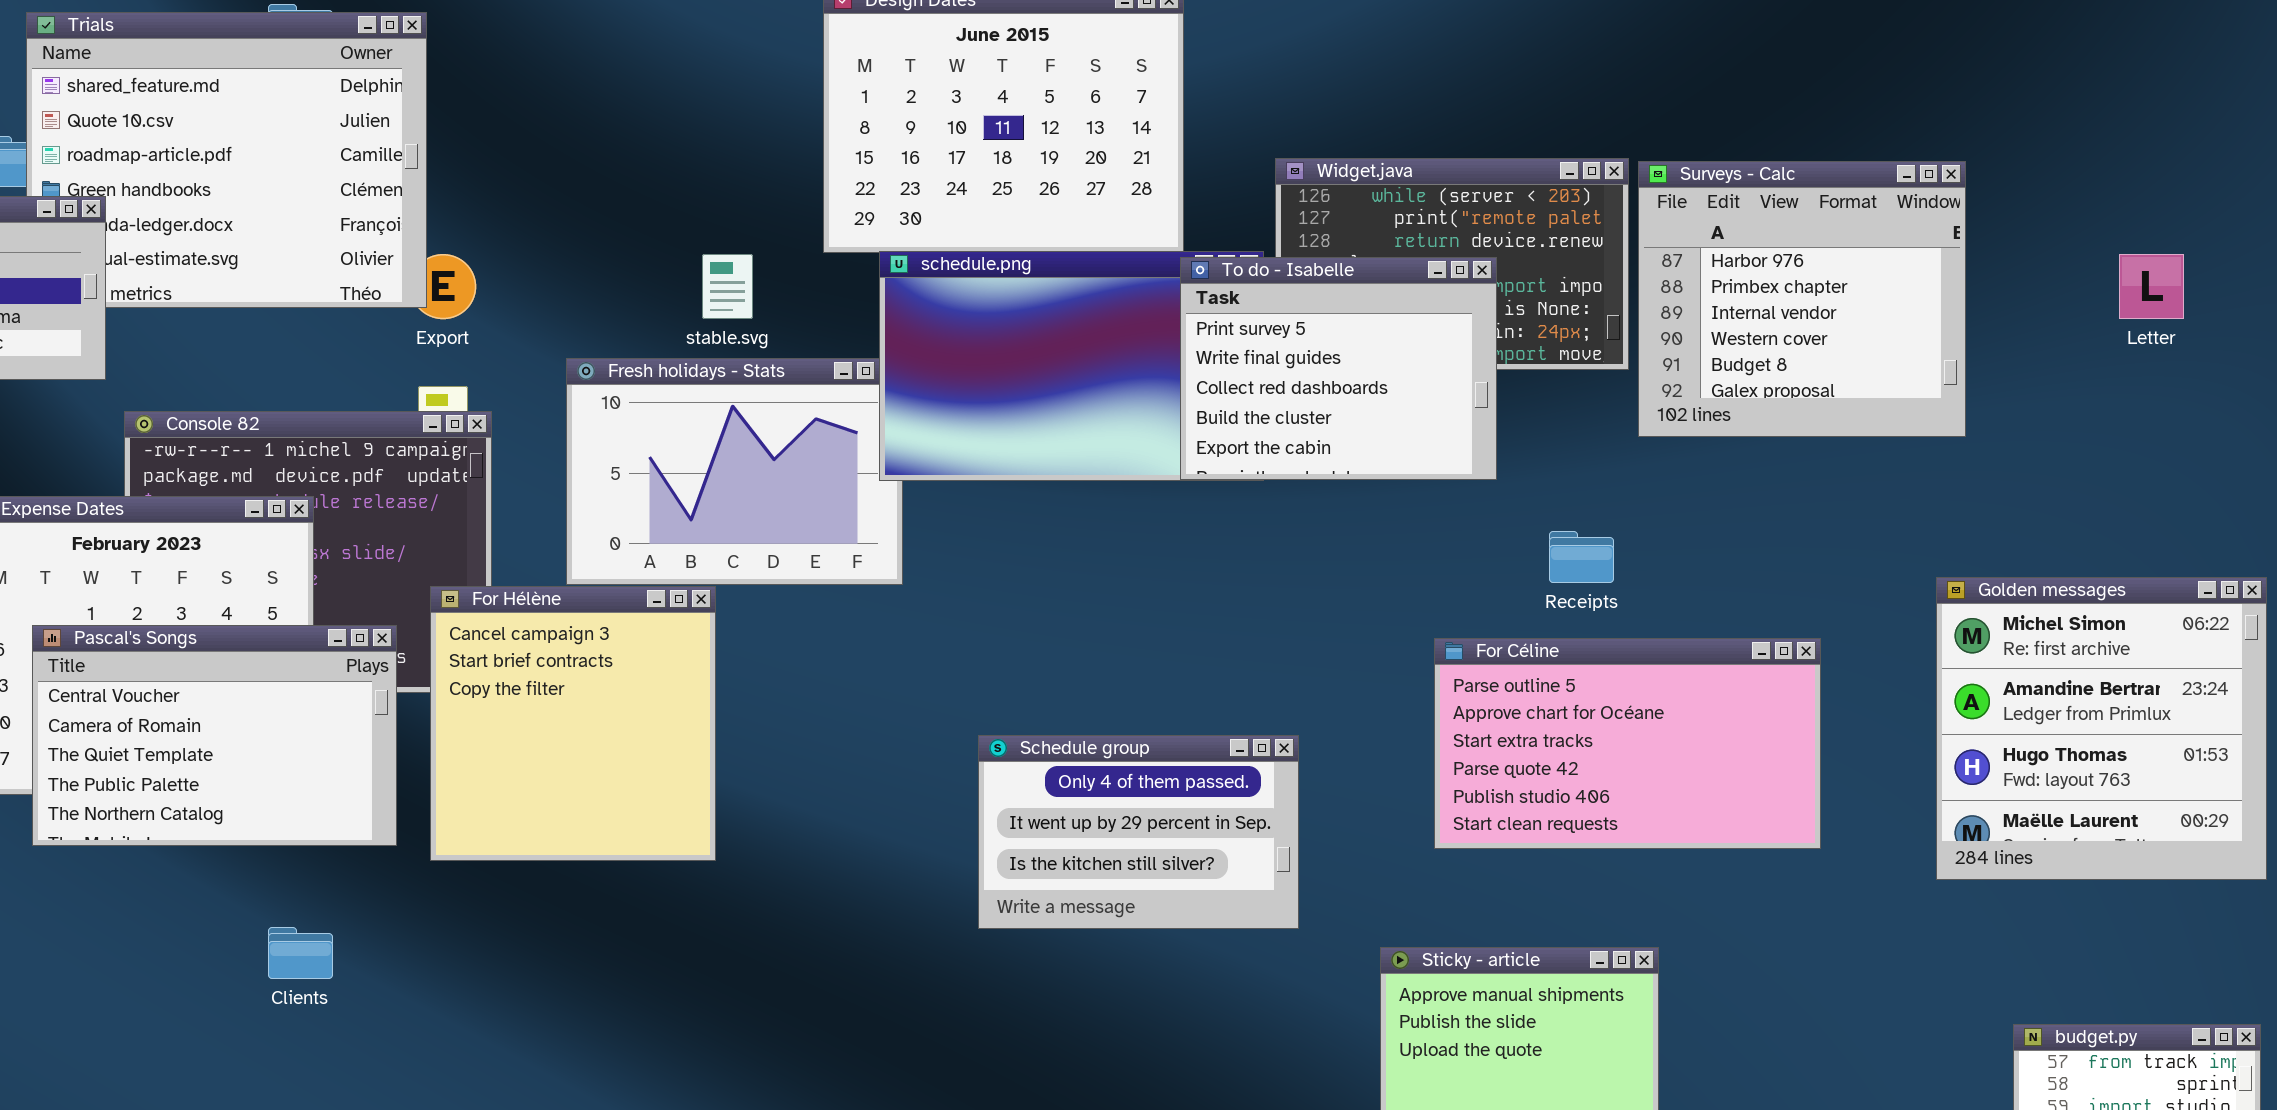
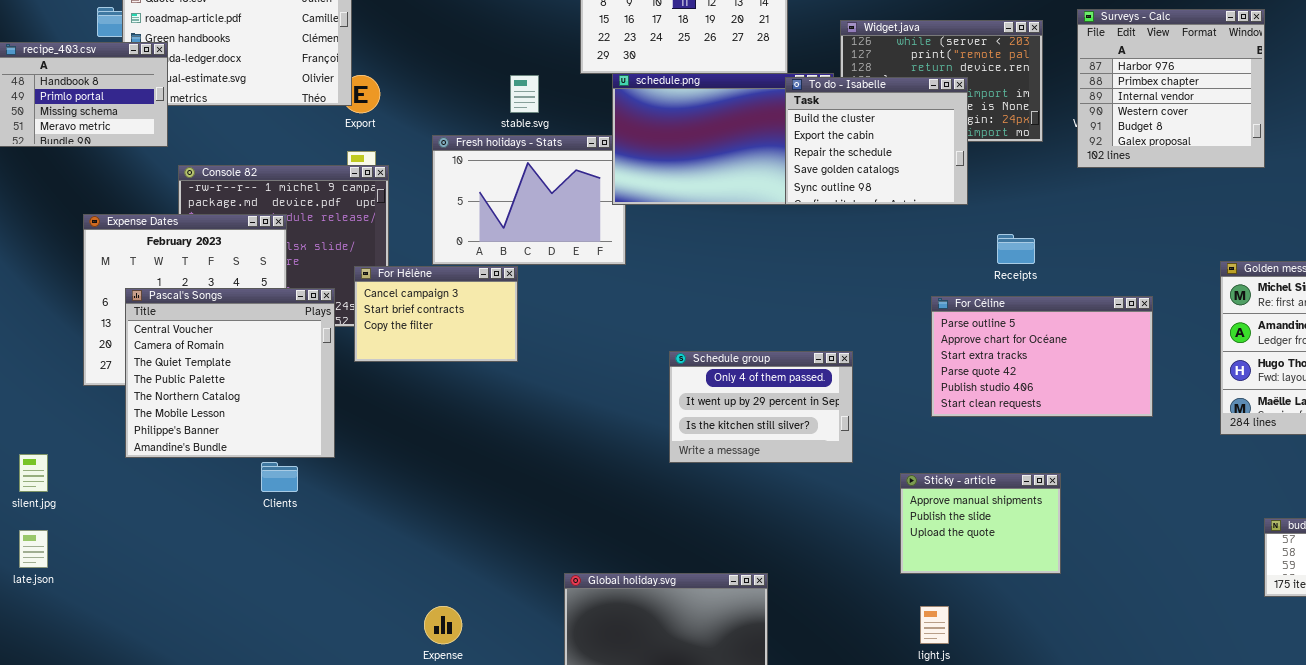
Surveys - Calc: [1638,161,1966,437] -> [1077,9,1265,168], moved
To do - Isabelle: [1180,257,1497,480] -> [785,77,968,205], scrolled down 3 rows
For Hélène: [430,586,716,861] -> [354,266,518,362], resized
Pascal's Songs: [32,625,397,846] -> [125,288,335,458], resized

